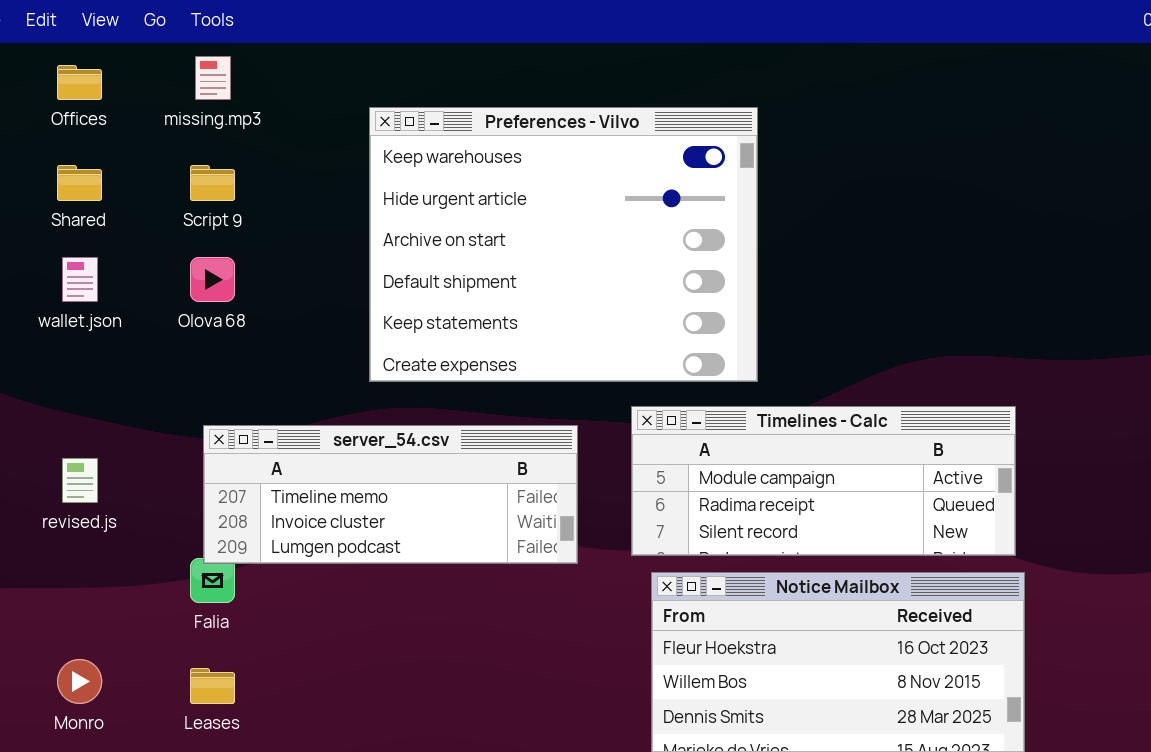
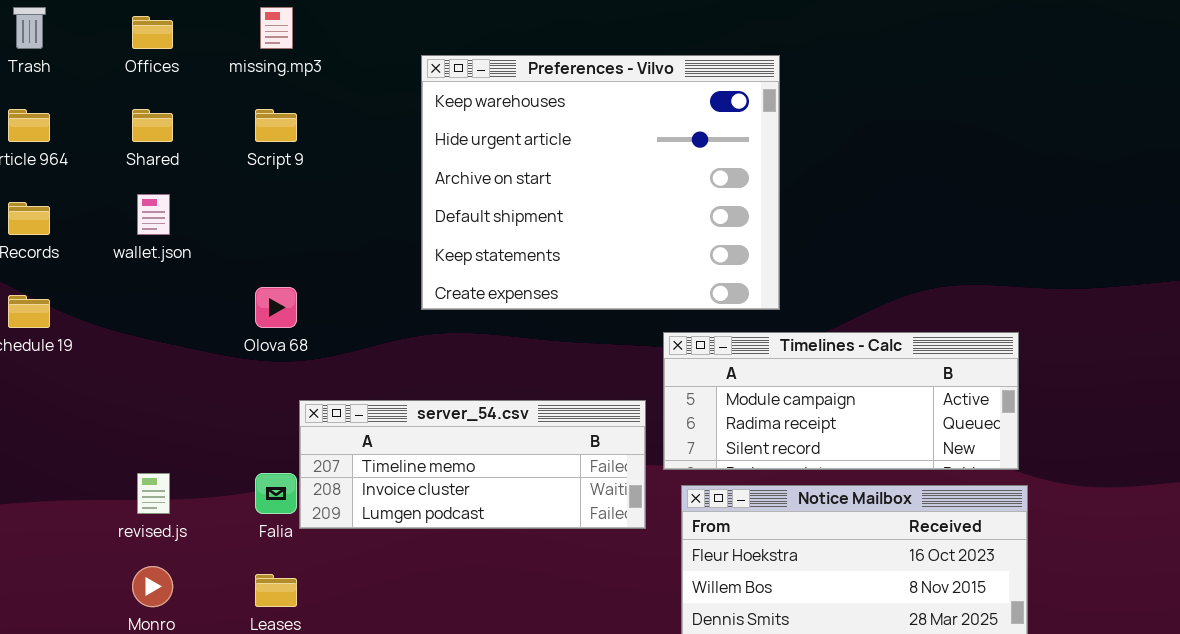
Olova 68: [190,257,235,302] -> [255,287,297,328], moved
server_54.csv: [203,425,578,564] -> [299,400,646,529], moved
revised.js: [62,458,98,503] -> [137,473,170,514], moved

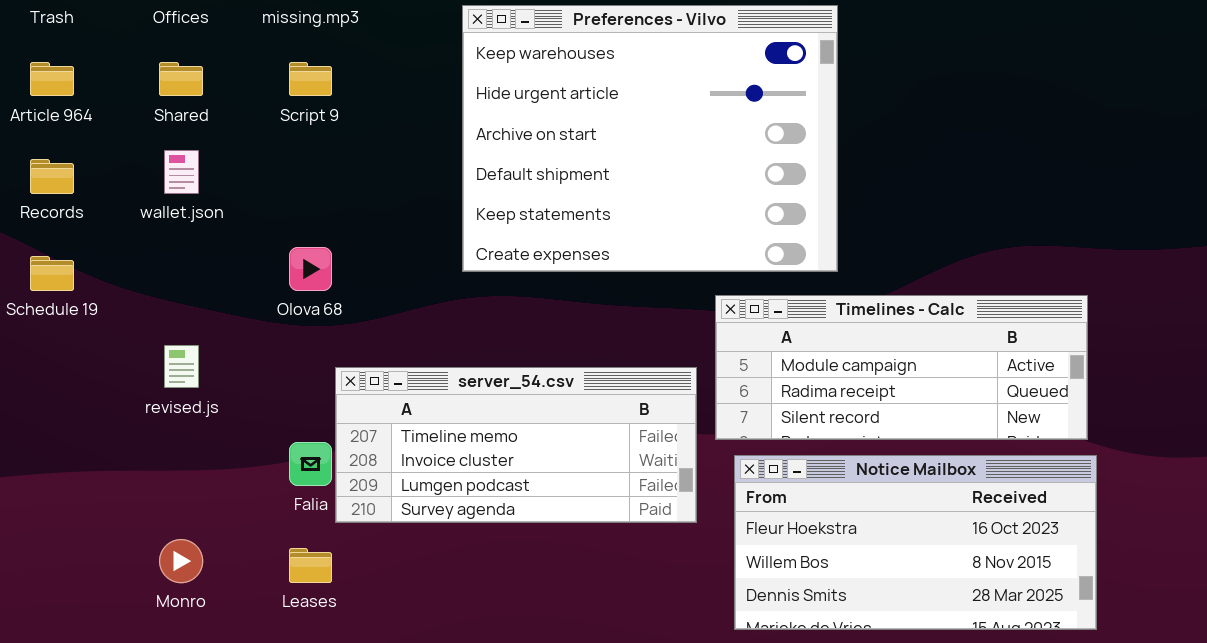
server_54.csv: [299,400,646,529] -> [335,367,697,523], resized
revised.js: [137,473,170,514] -> [164,345,199,388], moved

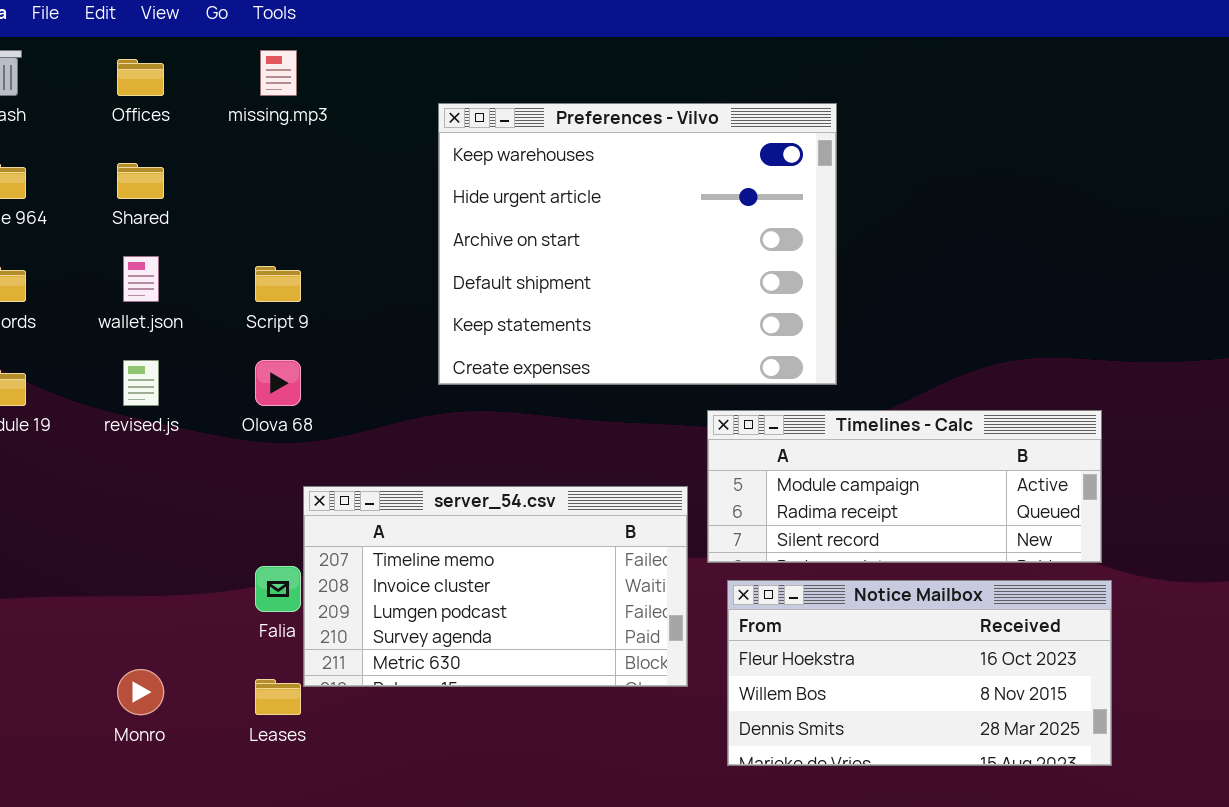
Script 9: [289,62,332,96] -> [255,266,301,302], moved
revised.js: [164,345,199,388] -> [123,360,159,406], moved
server_54.csv: [335,367,697,523] -> [303,486,688,687], resized

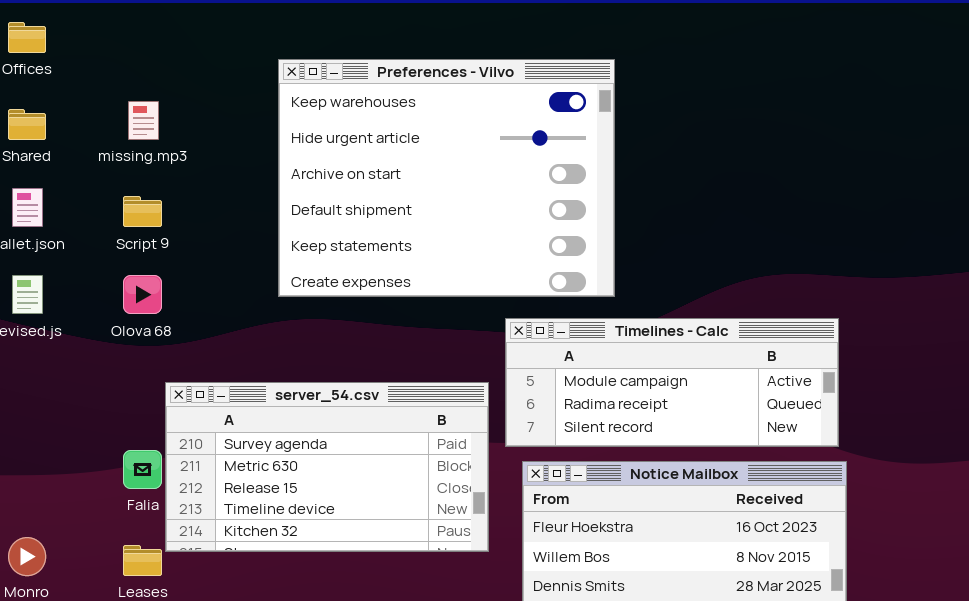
missing.mp3: [260,50,297,96] -> [128,101,159,140], moved
server_54.csv: [303,486,688,687] -> [165,382,489,552], scrolled down 3 rows

